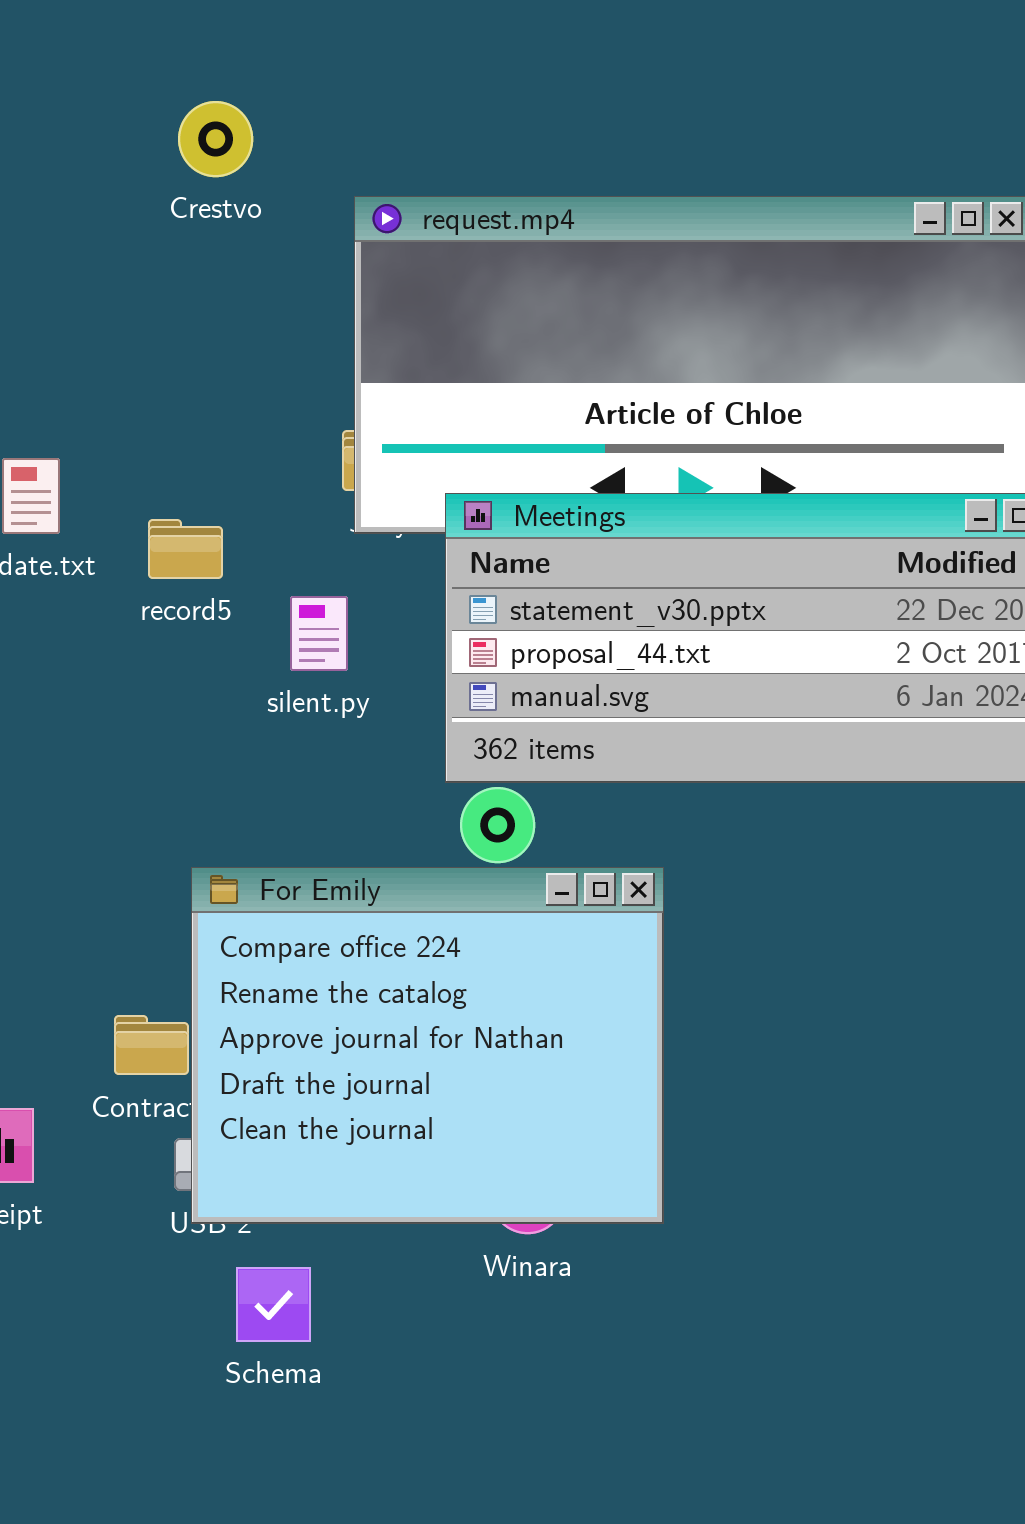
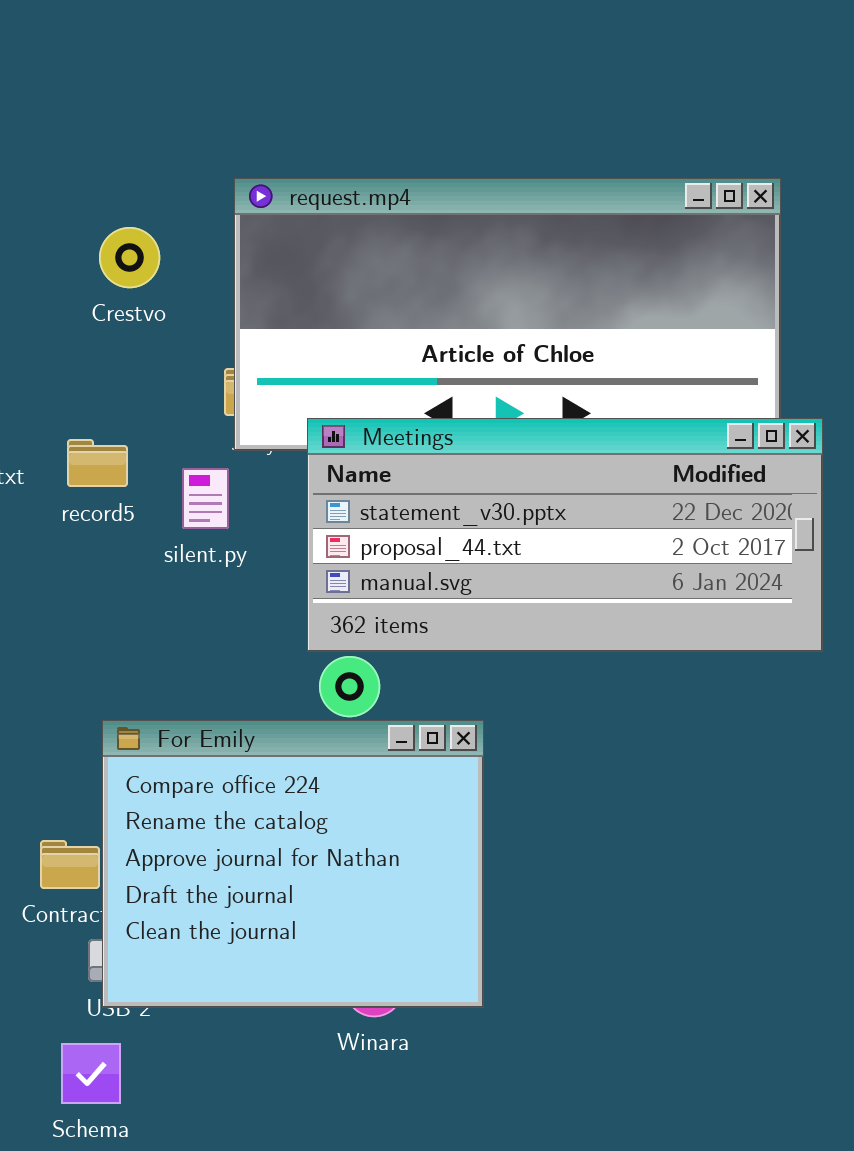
Crestvo: [178,101,253,177] -> [99,227,160,288], moved
silent.py: [290,596,348,671] -> [182,468,229,529], moved
Schema: [236,1267,311,1342] -> [61,1043,121,1104], moved

